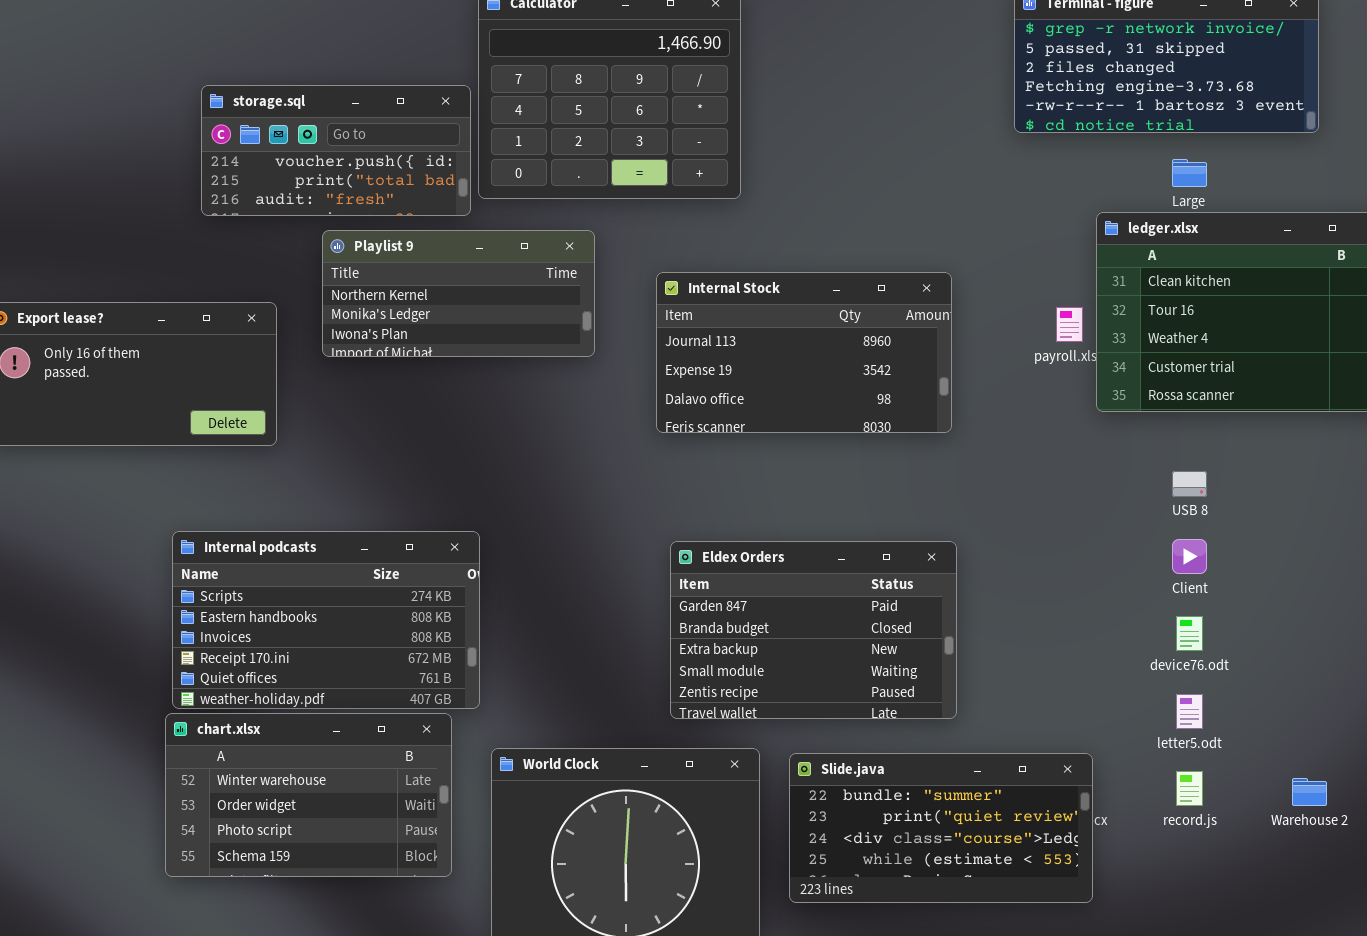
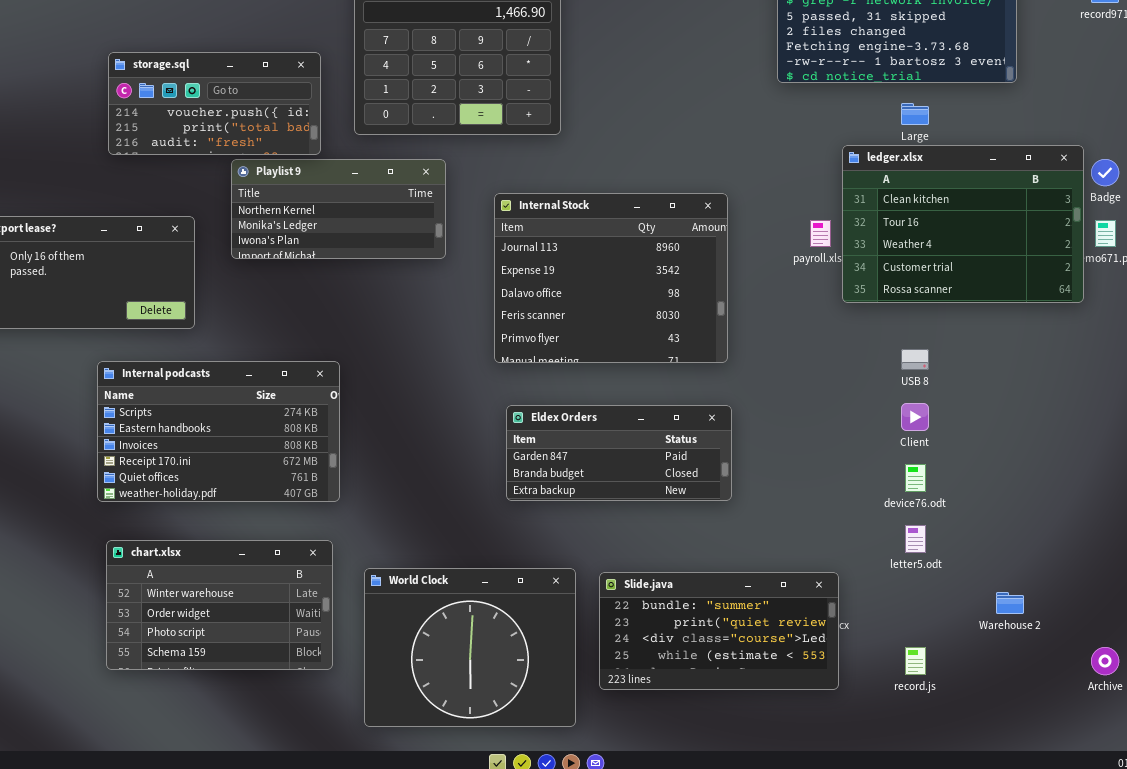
storage.sql: [201,85,471,216] -> [108,52,321,155], moved
Internal Stock: [656,272,952,433] -> [494,193,728,363], resized
Internal podcasts: [172,531,480,709] -> [97,361,340,502], moved
Eldex Orders: [670,541,957,719] -> [506,405,732,501], resized
record.js: [1176,771,1203,806] -> [905,647,926,675], moved

